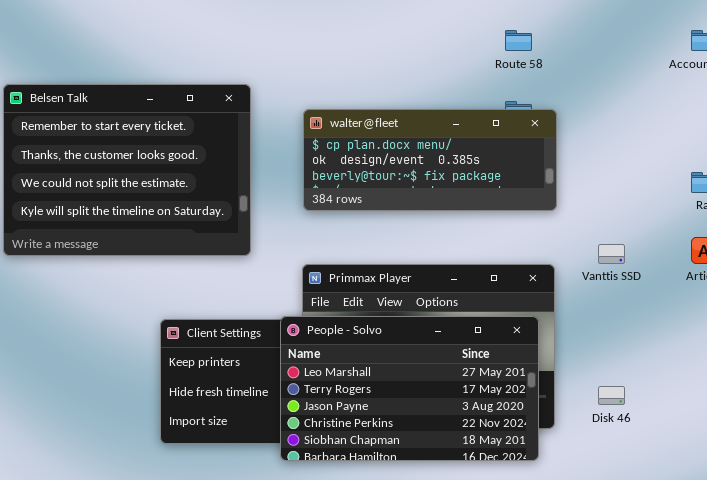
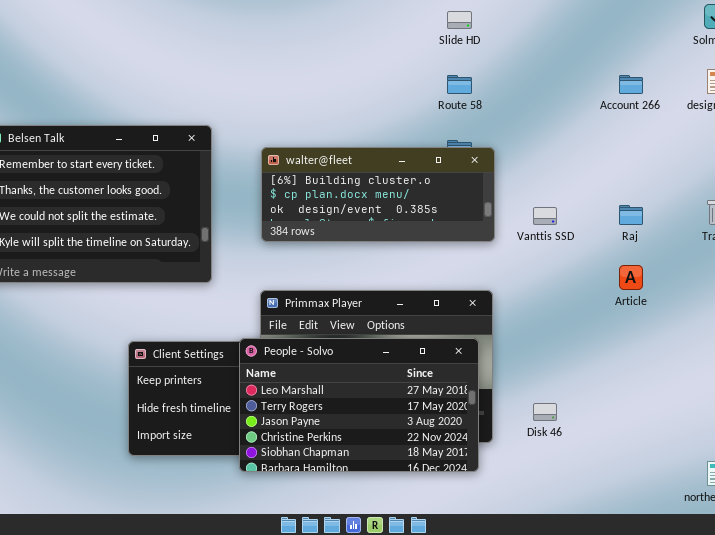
walter@fleet: [303,109,557,211] -> [261,147,495,242], scrolled up 1 row
Vanttis SSD: [598,244,625,264] -> [533,207,557,225], moved

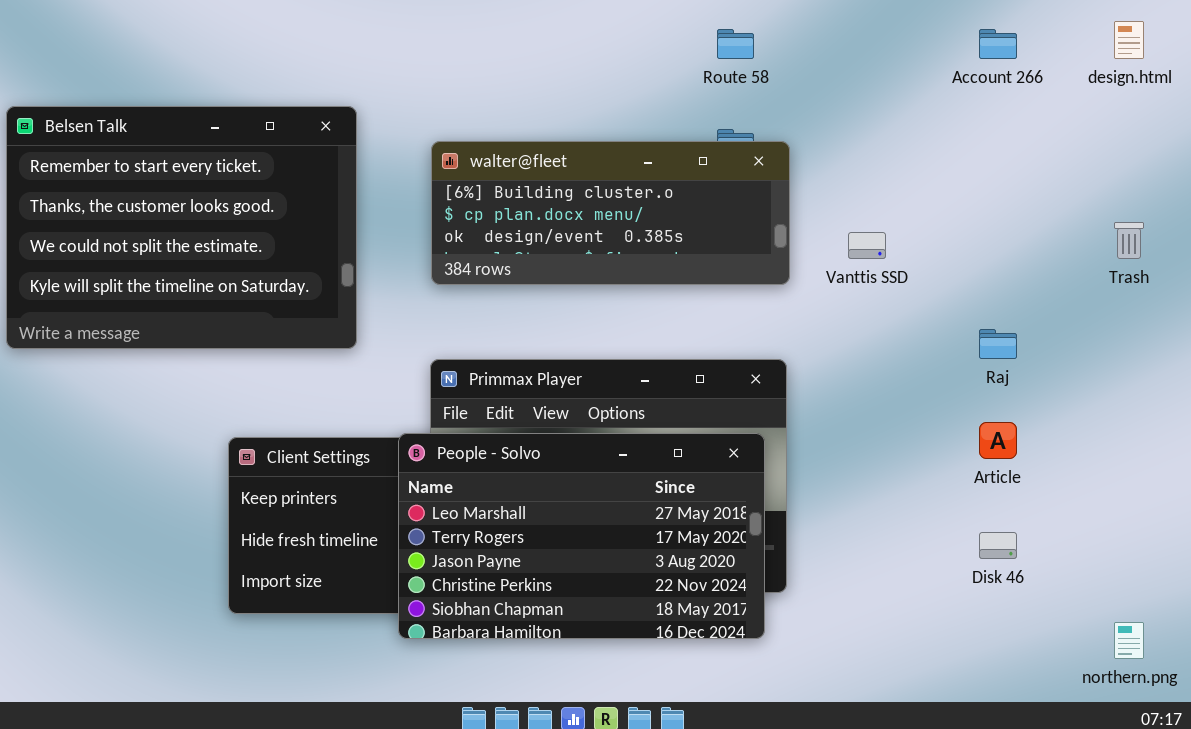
Raj: [619,205,643,225] -> [979,329,1017,359], moved
Article: [619,265,643,290] -> [979,422,1017,459], moved
Disk 46: [533,403,557,421] -> [979,532,1017,559], moved

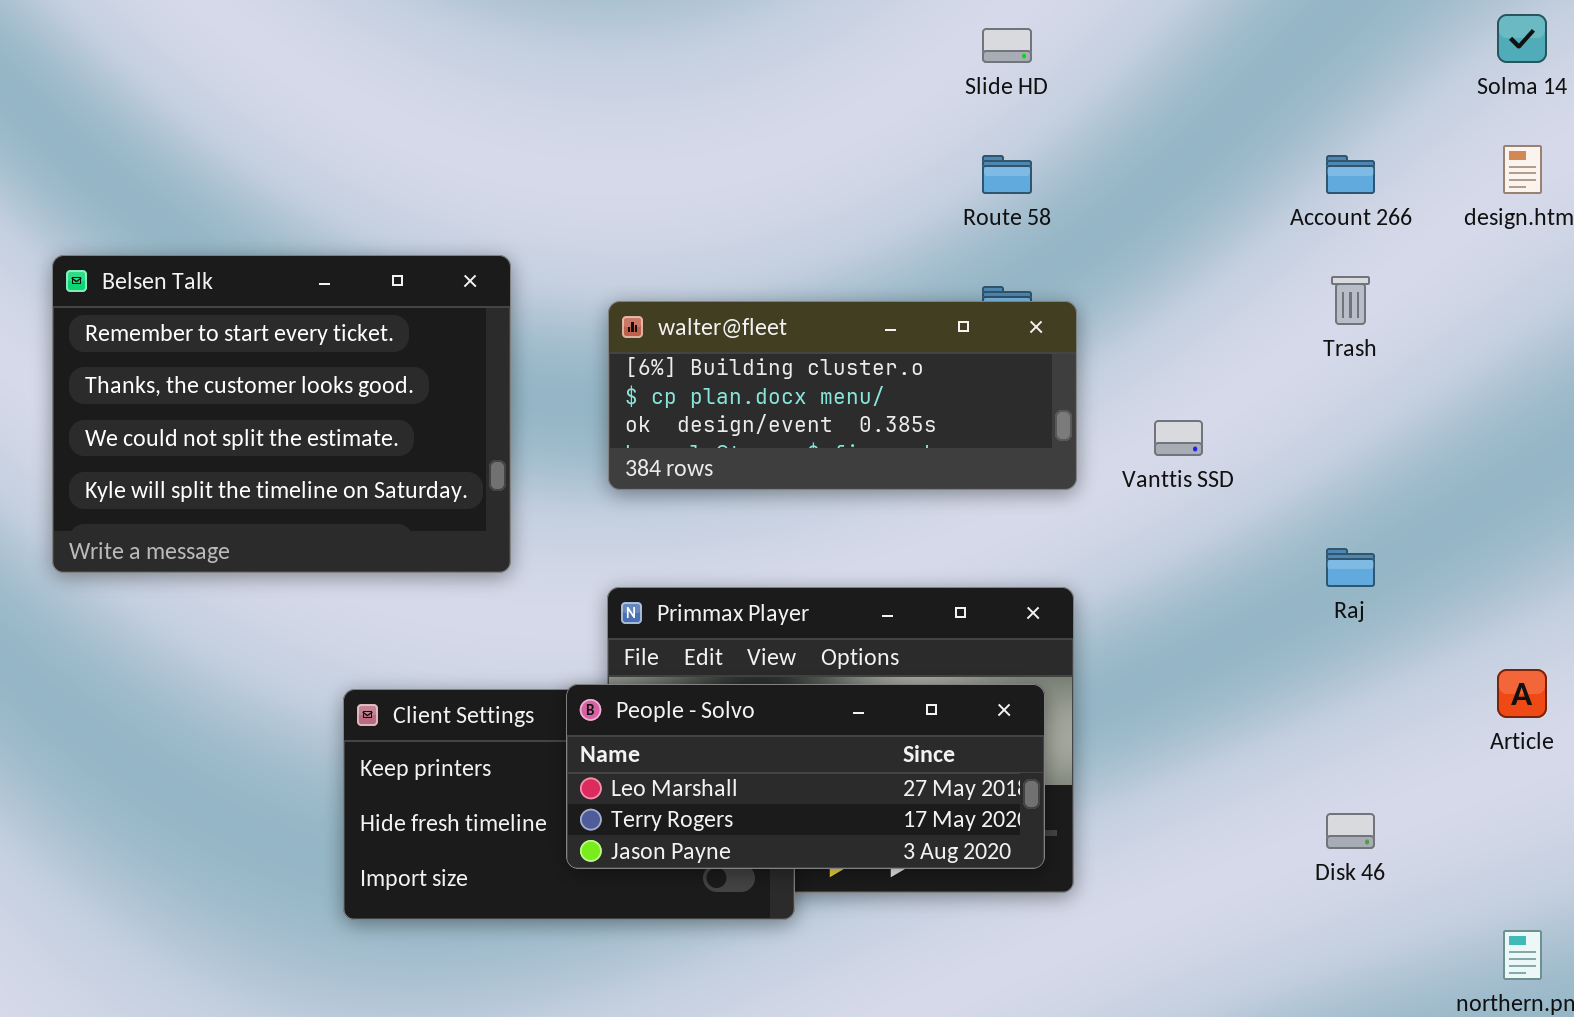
Trash: [1114,222,1144,259] -> [1331,276,1370,325], moved
Article: [979,422,1017,459] -> [1497,669,1547,718], moved
People - Solvo: [398,433,765,639] -> [566,684,1045,869], resized

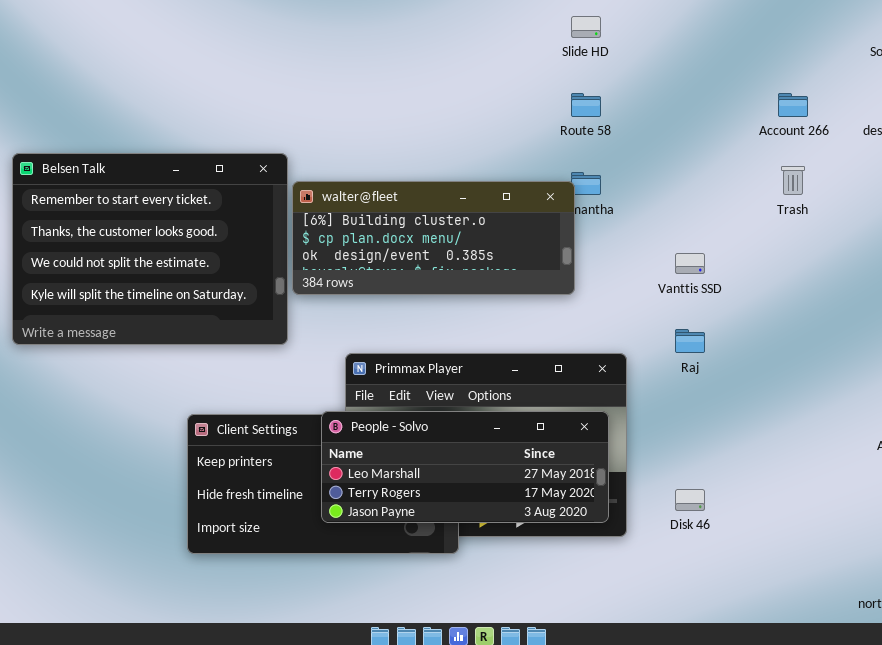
walter@fleet: [608,301,1077,490] -> [292,181,575,295], moved
Raj: [1326,548,1375,587] -> [675,329,705,353], moved
Disk 46: [1326,813,1375,849] -> [675,489,705,511], moved

